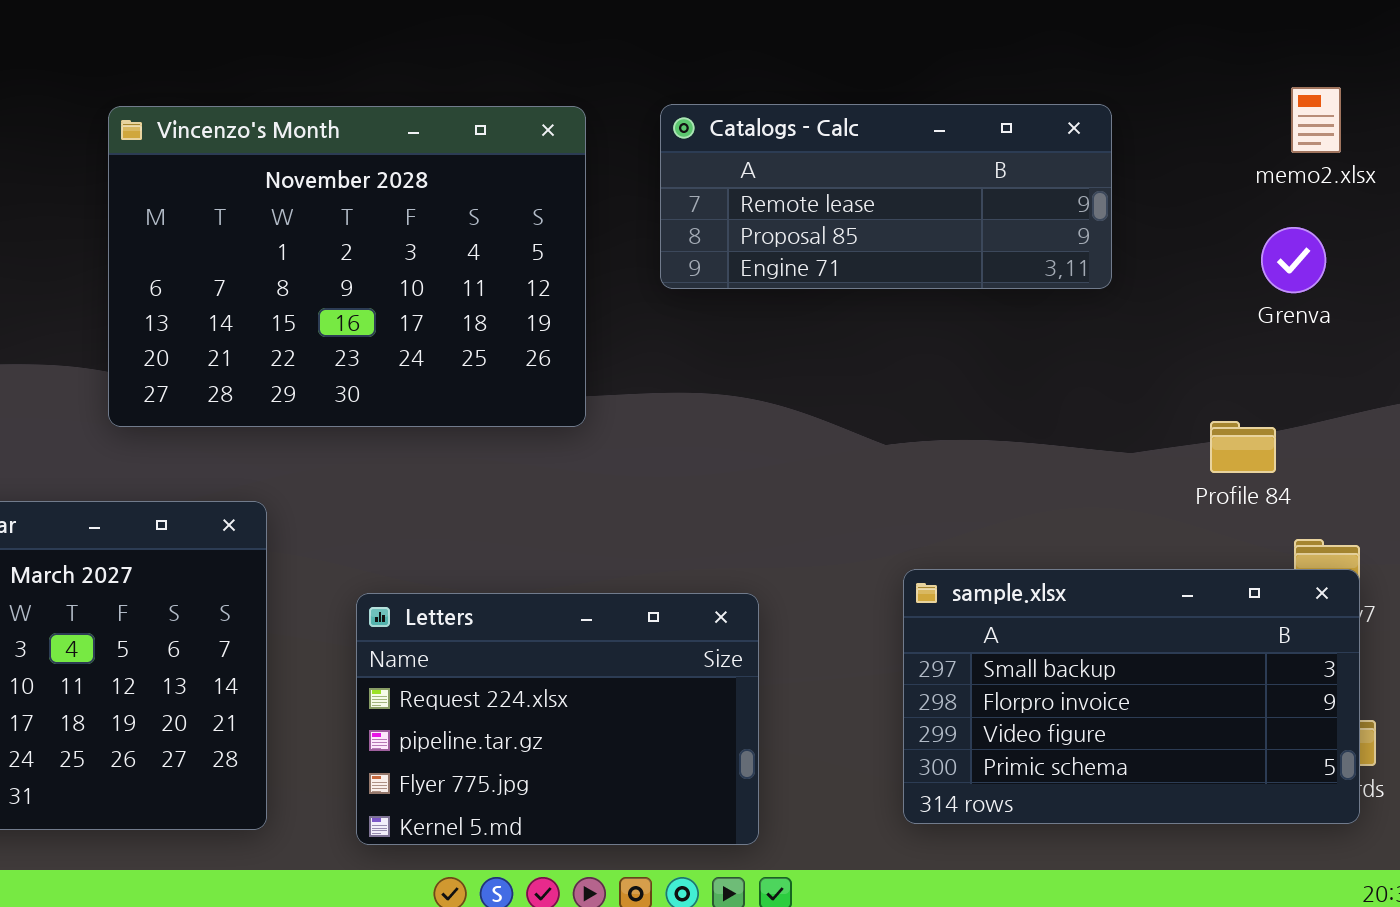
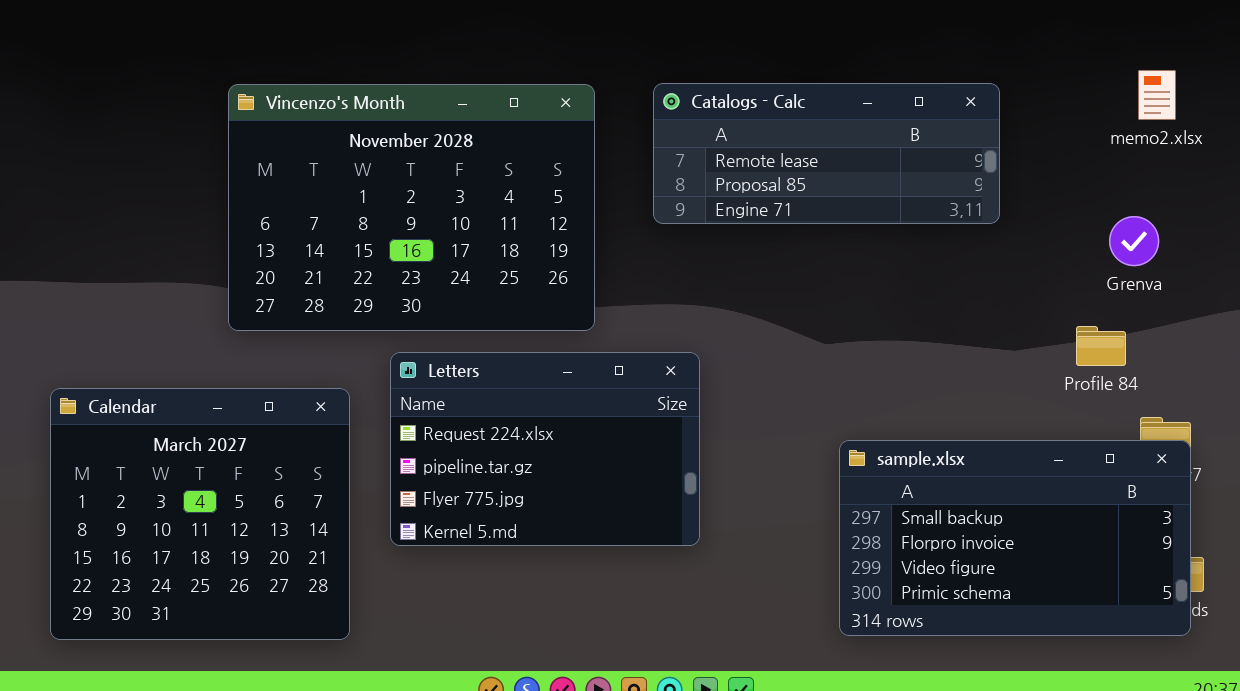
Grenva: [1261,227,1326,293] -> [1109,216,1159,266], moved
Letters: [356,593,759,845] -> [390,352,700,546], moved

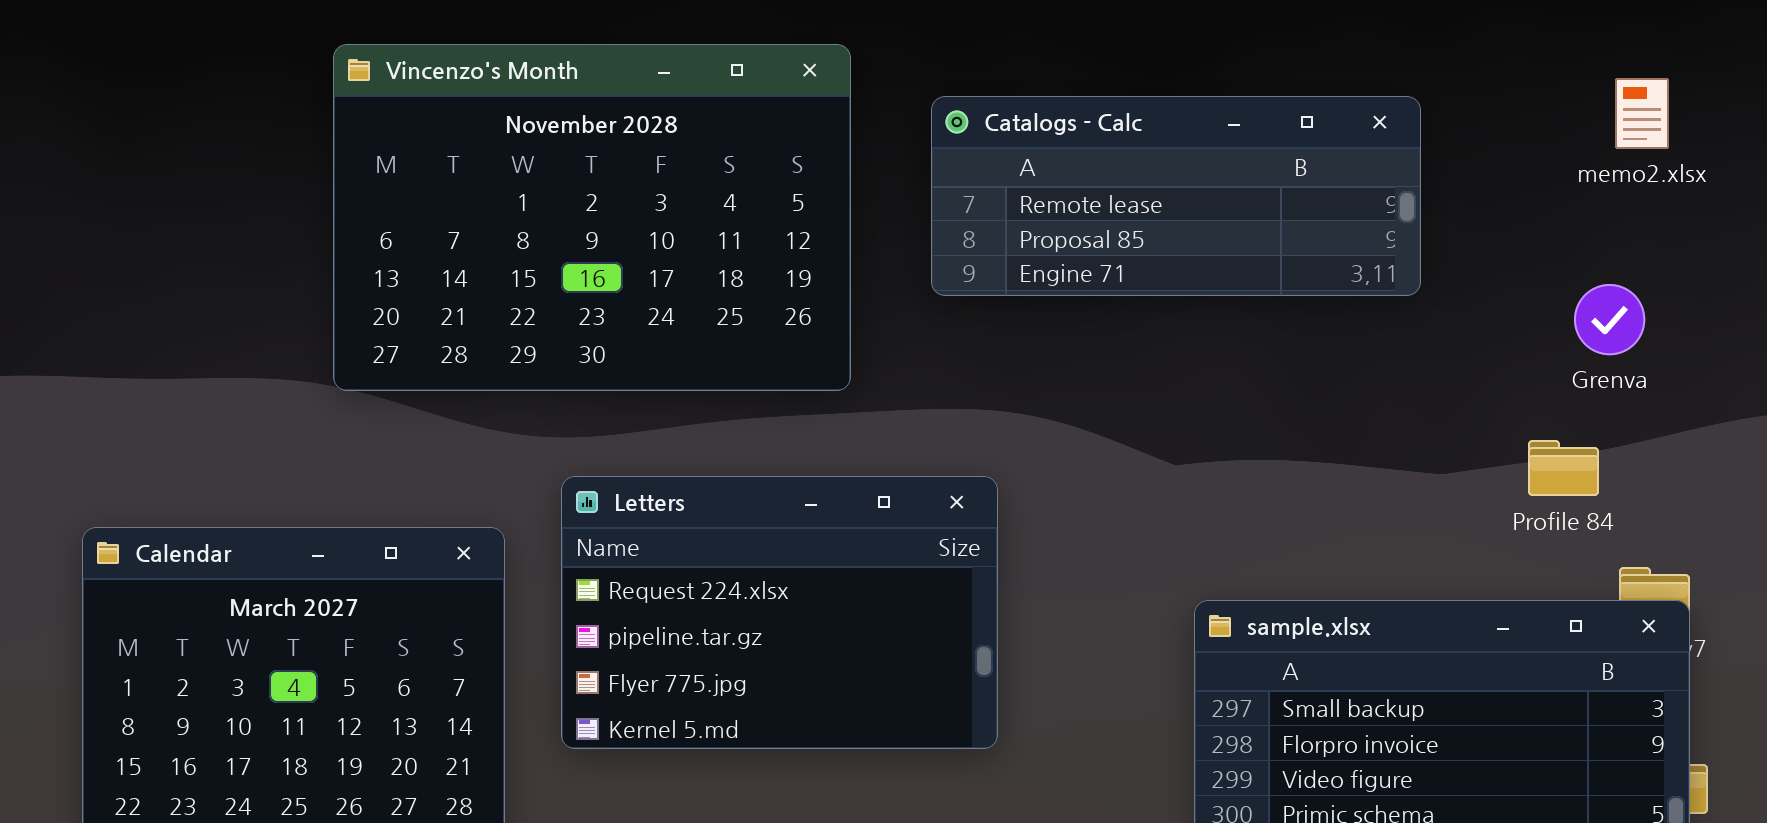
Vincenzo's Month: [228,84,595,331] -> [333,44,851,391], moved

